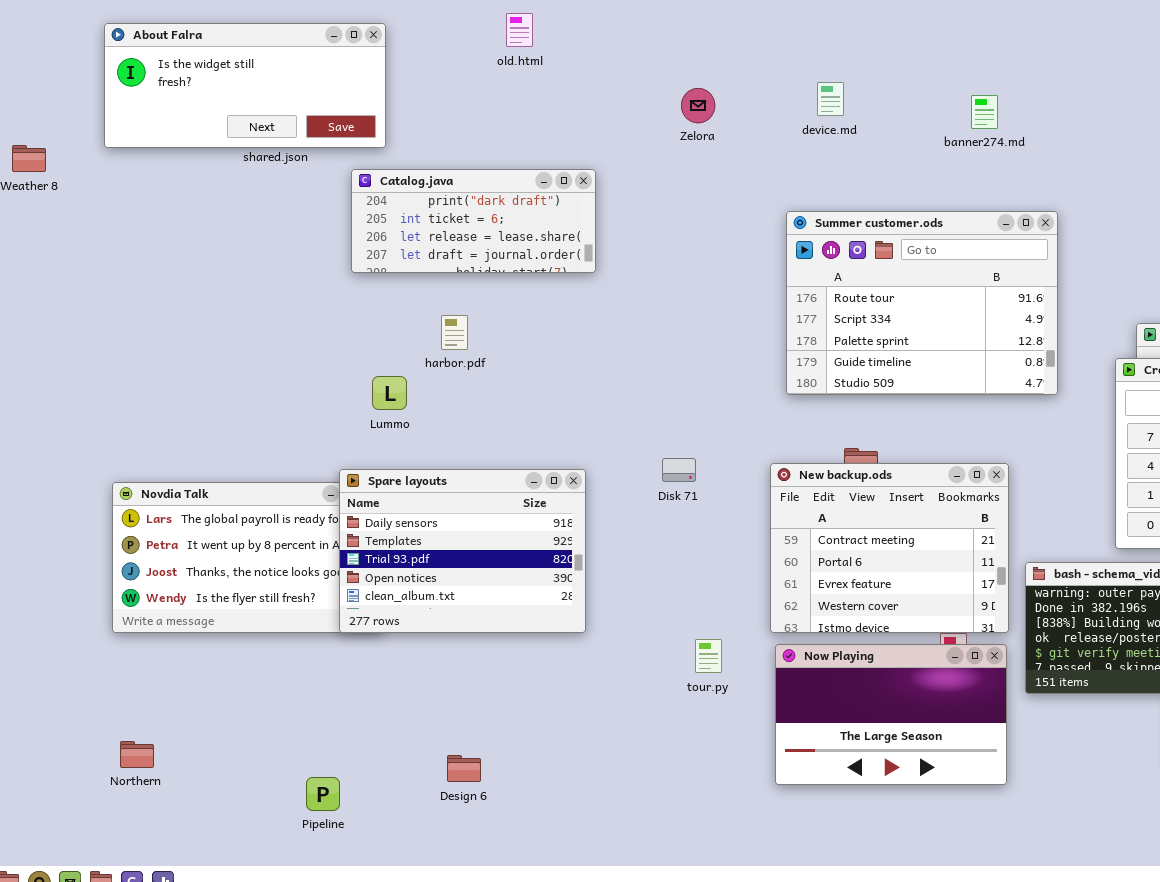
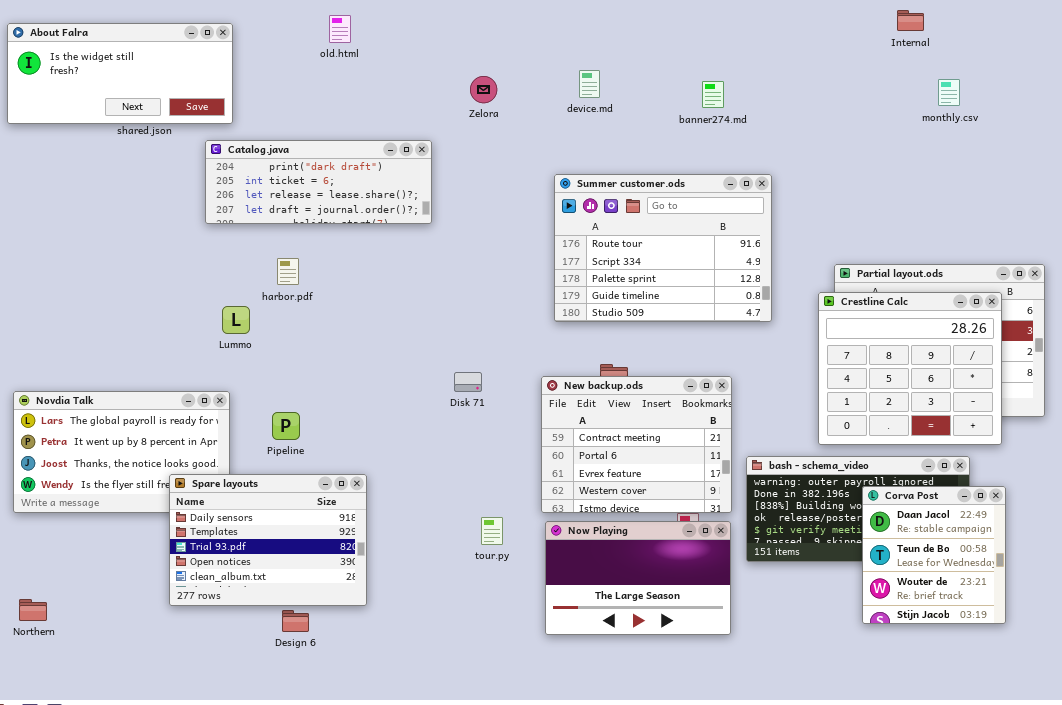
Catalog.java: [351,169,596,273] -> [205,140,432,224], resized
Spare layouts: [339,469,586,633] -> [169,474,367,606], moved
Pipeline: [306,777,340,811] -> [272,412,300,440], moved

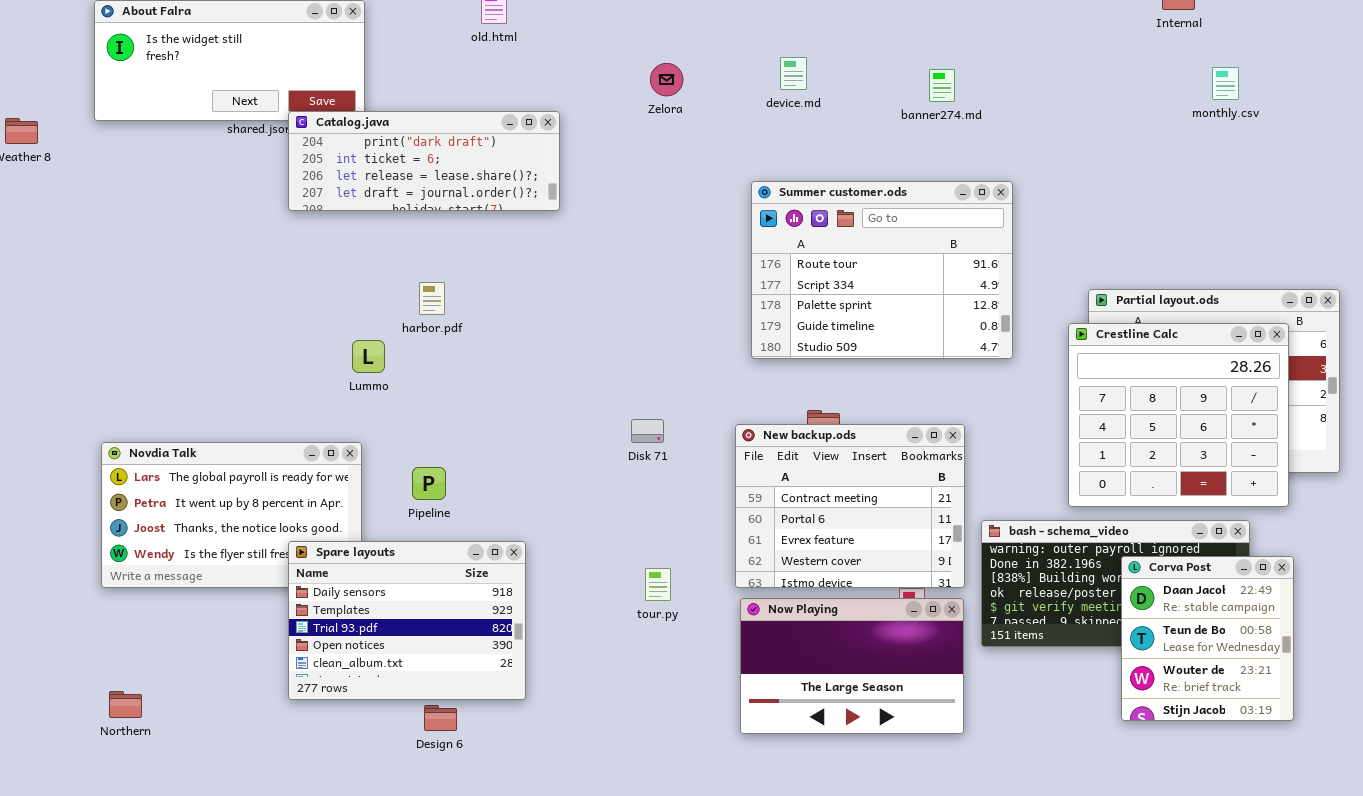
Catalog.java: [205,140,432,224] -> [288,111,560,211], moved
tour.py: [481,517,503,545] -> [645,568,671,601], moved

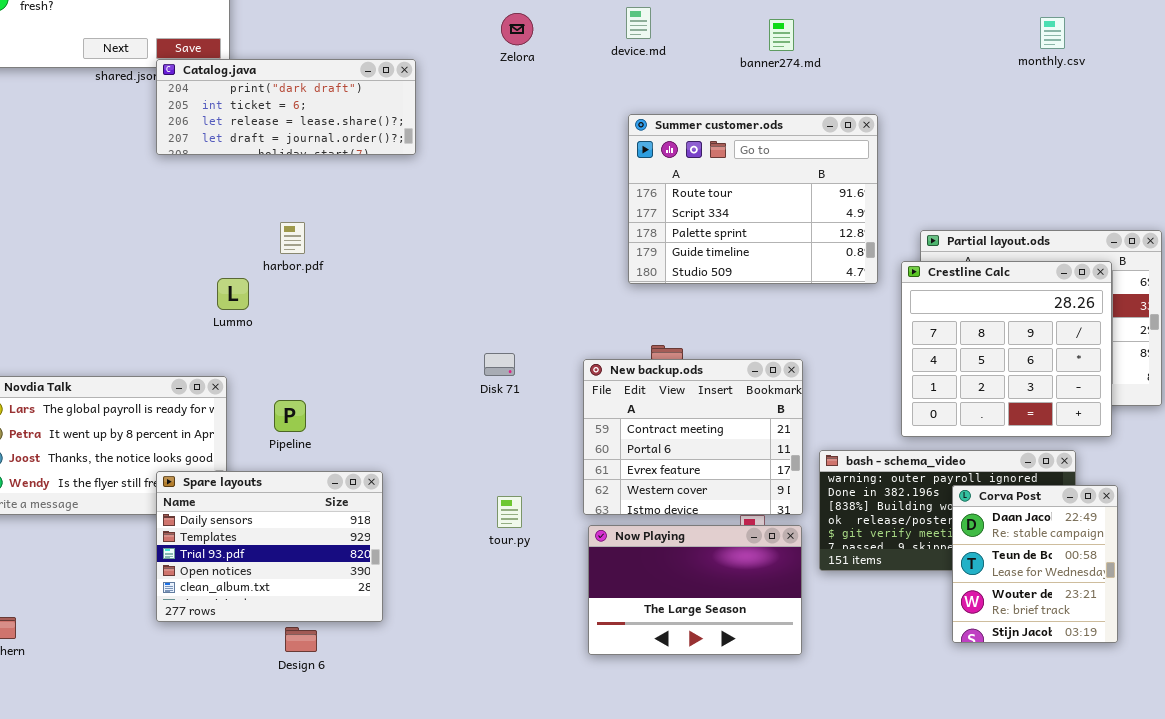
Summer customer.ods: [751,181,1013,359] -> [628,114,878,284], moved

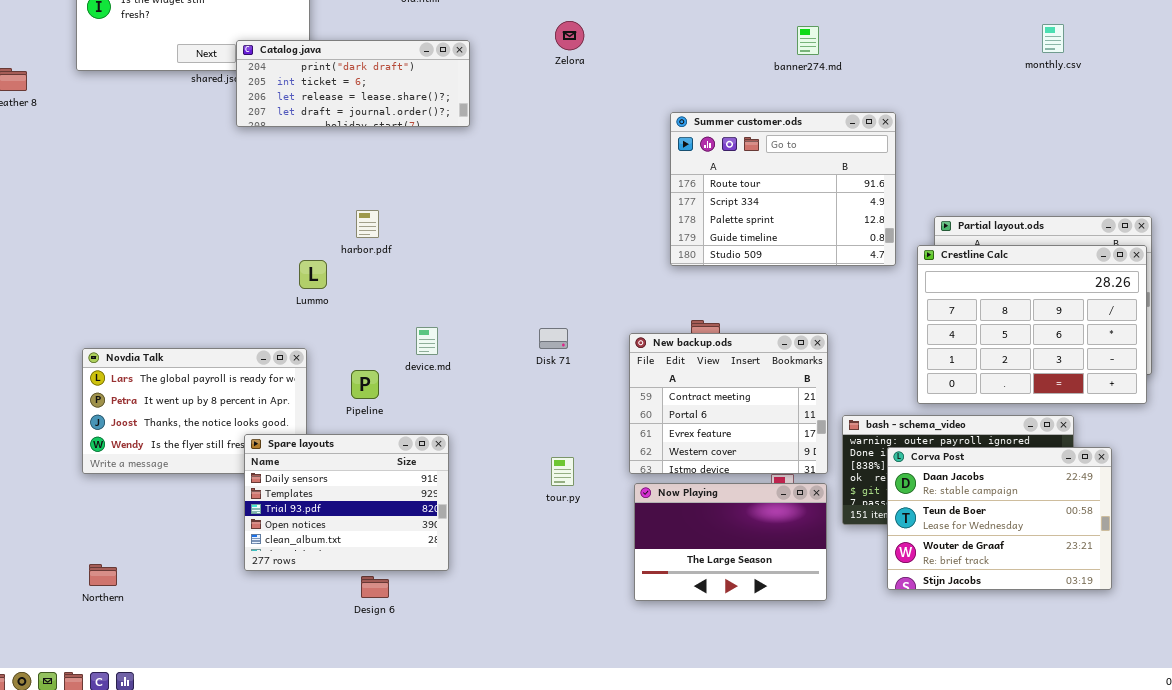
device.md: [626,7,651,39] -> [416,327,438,355], moved
Catalog.java: [156,59,416,155] -> [236,40,470,127], moved
Crestline Calc: [901,261,1112,437] -> [917,245,1147,404], resized
Corva Post: [952,485,1118,643] -> [887,447,1112,590], resized

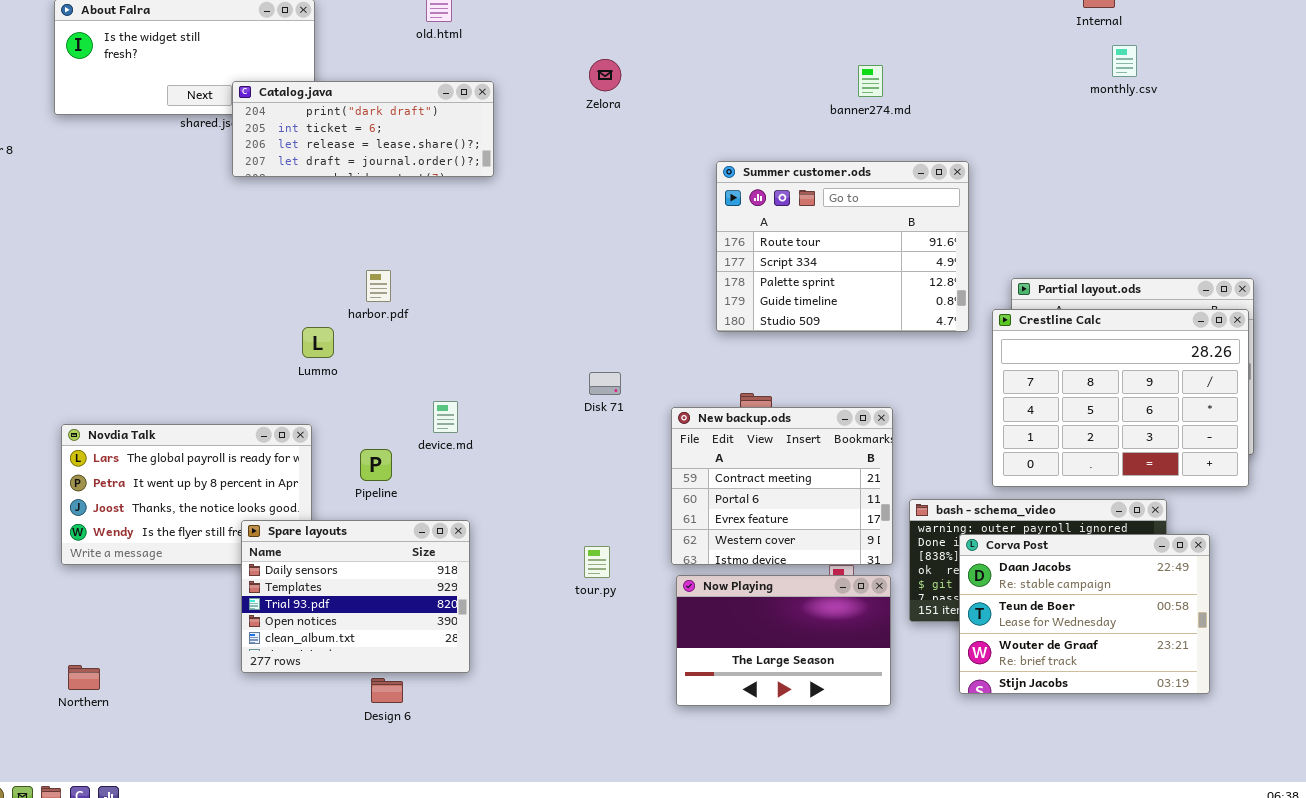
monthly.csv: [1042,24,1064,53] -> [1112,45,1137,77], moved
Disk 71: [539,328,568,349] -> [589,372,621,395], moved

